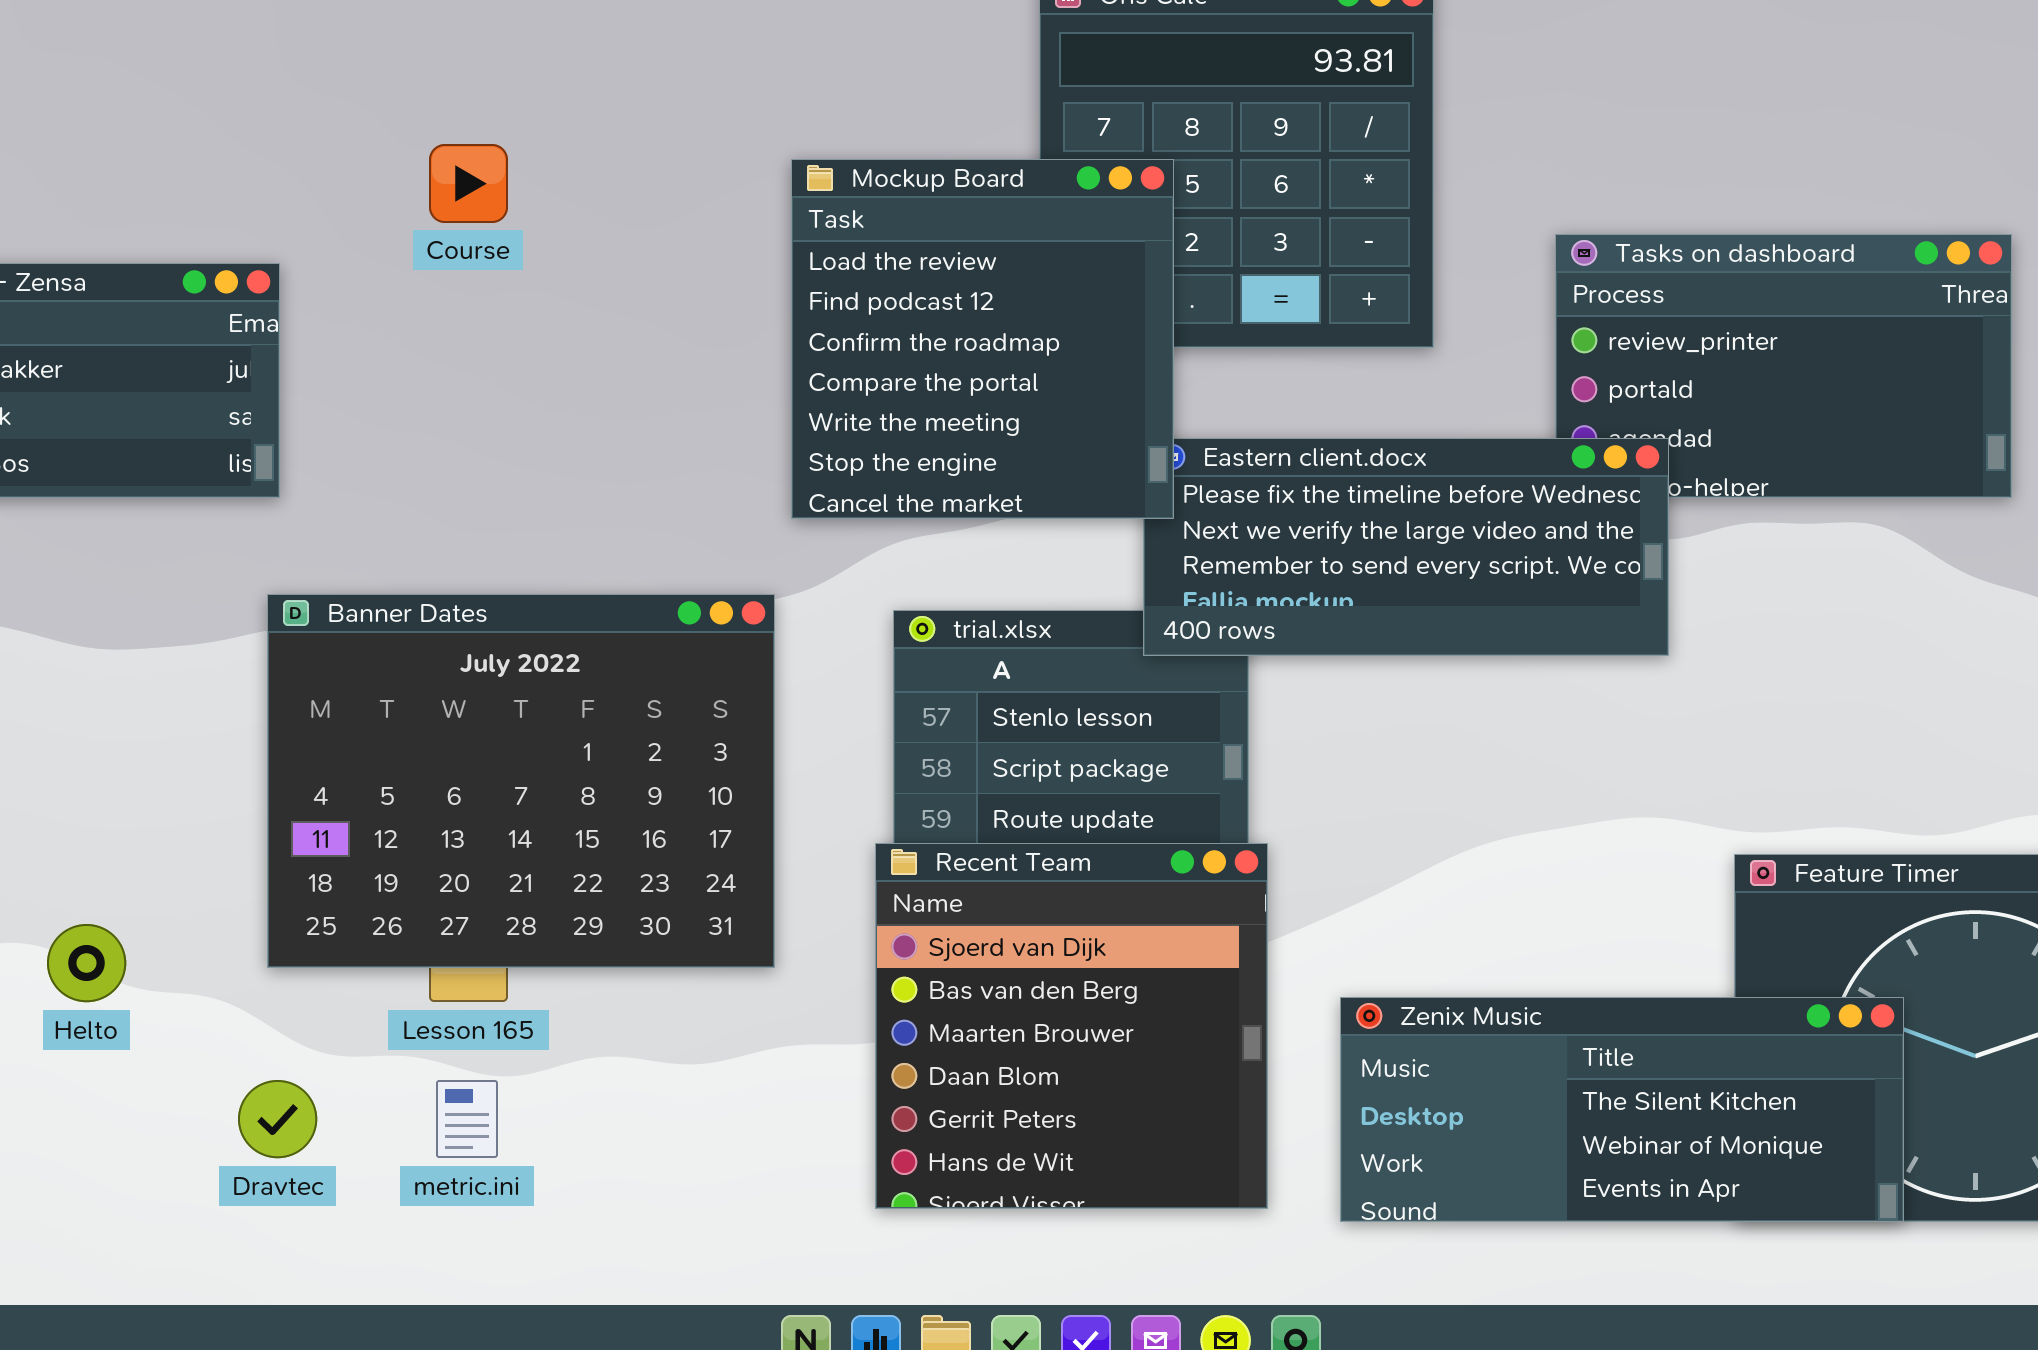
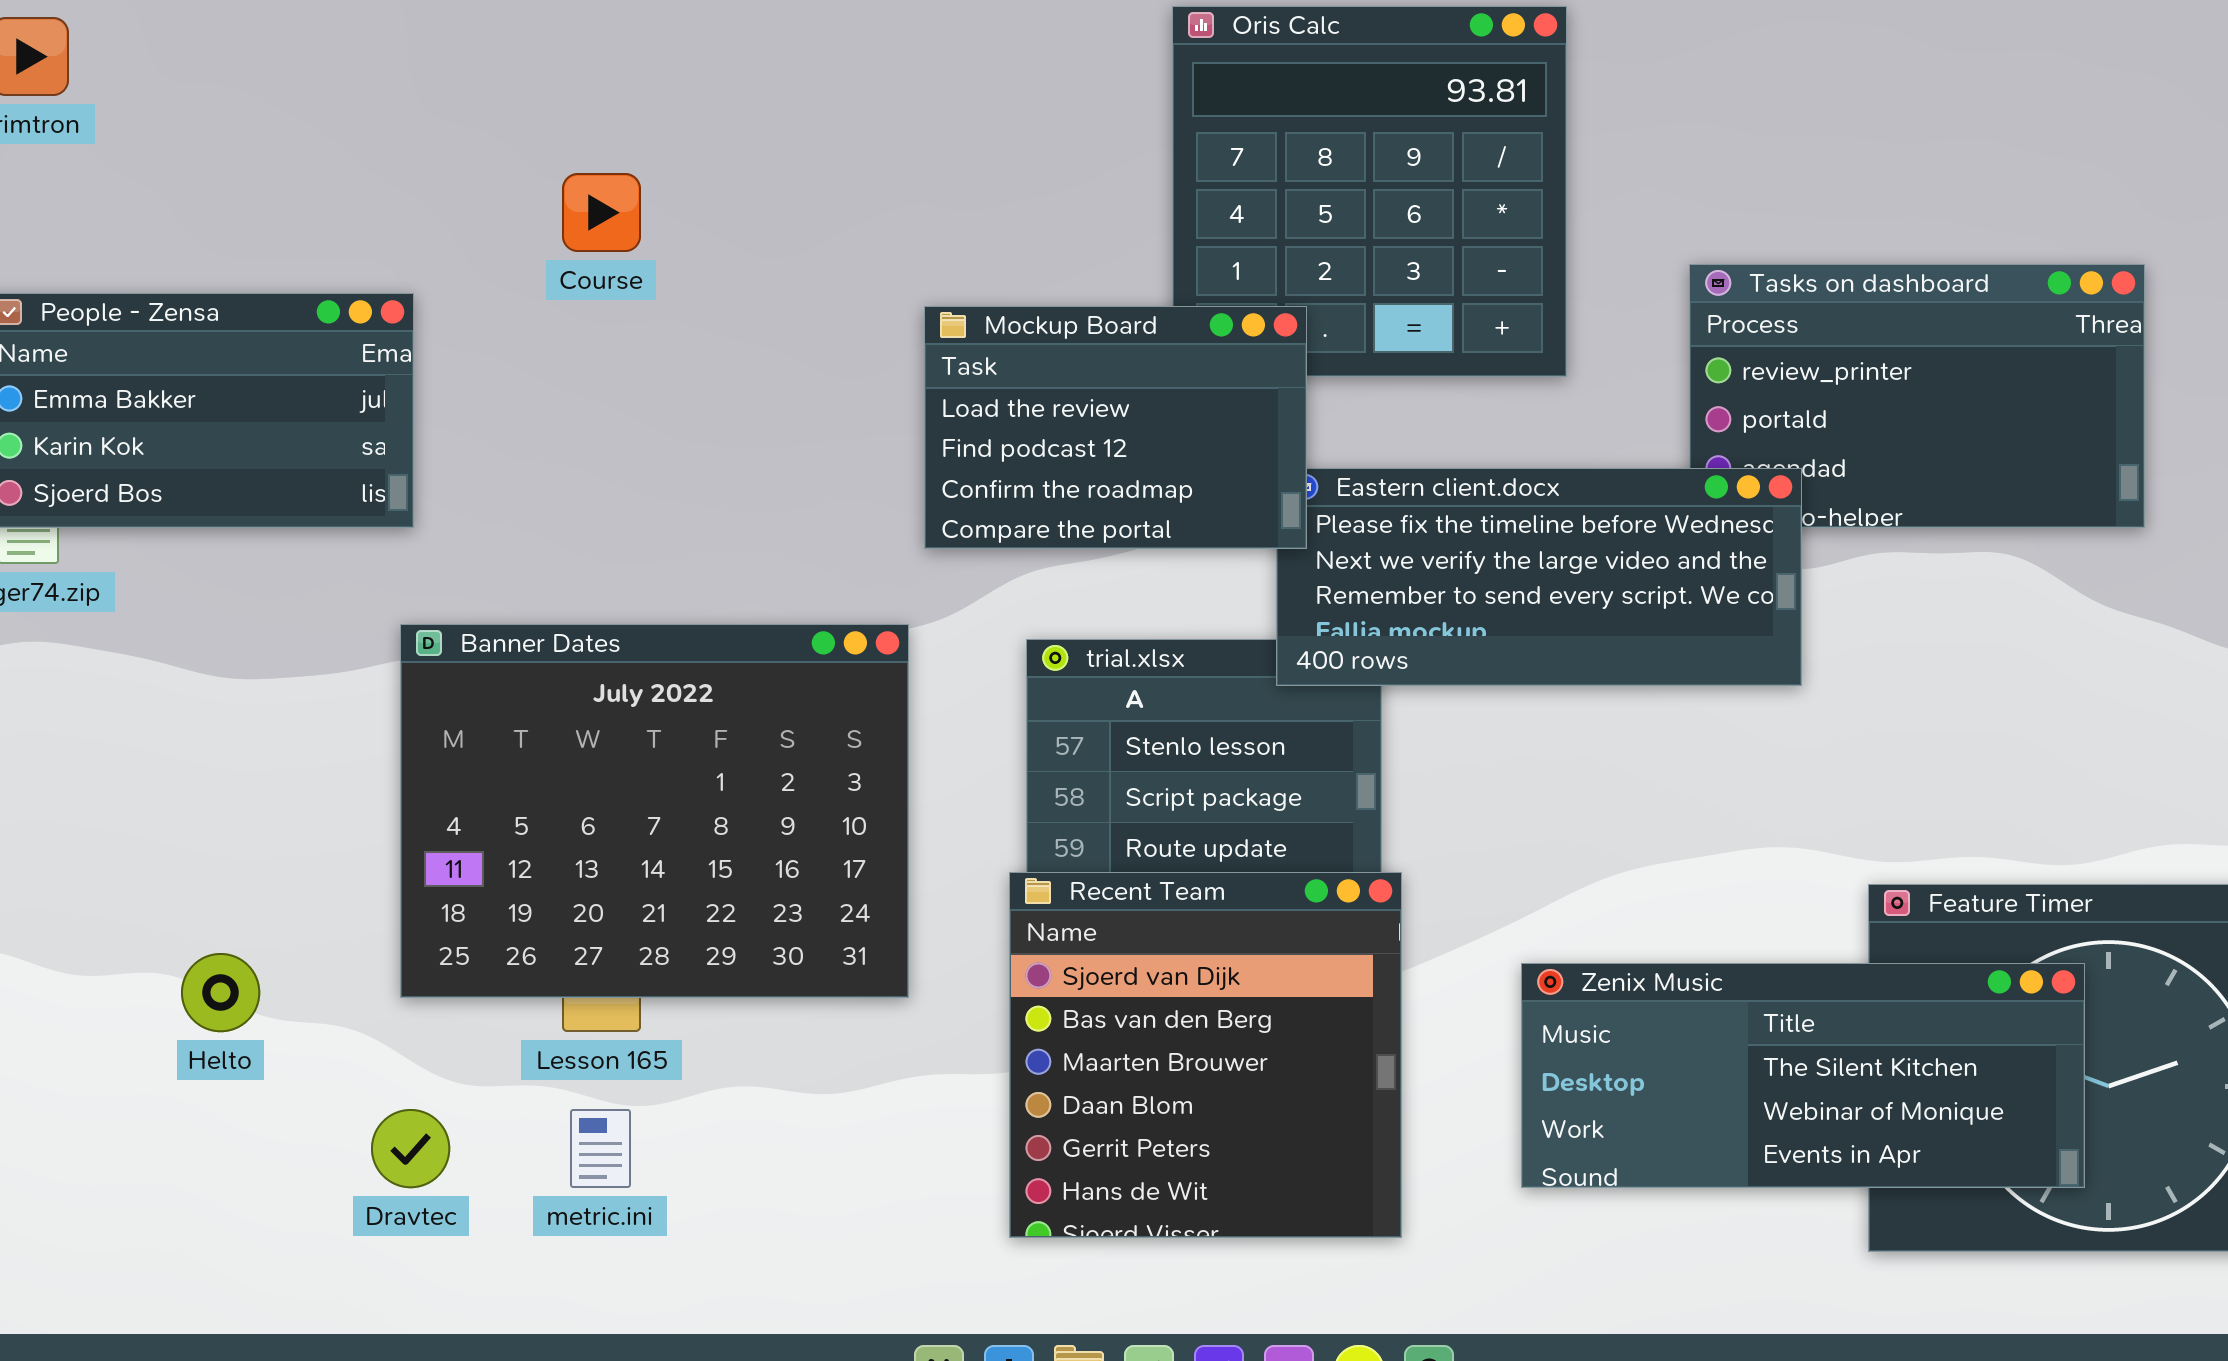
Mockup Board: [791,159,1174,519] -> [924,306,1307,549], resized
Zenix Music: [1340,997,1904,1222] -> [1521,963,2085,1188], moved

